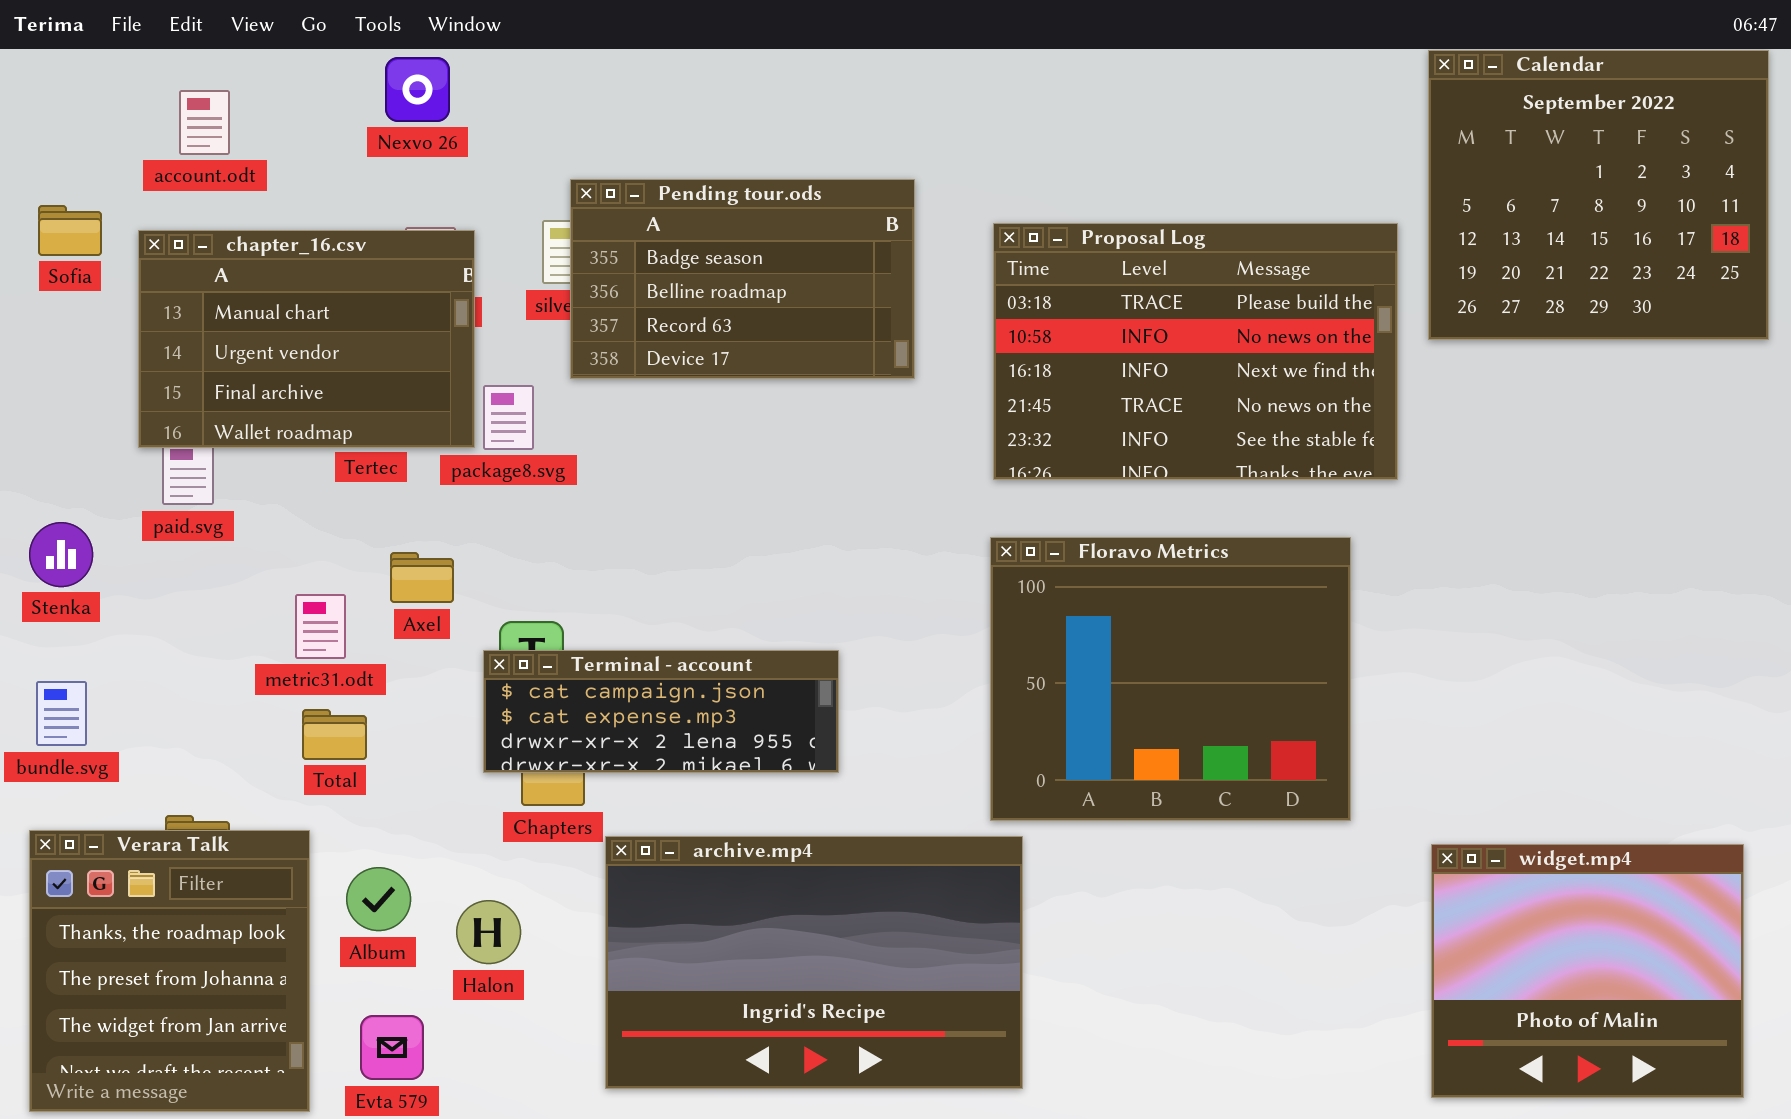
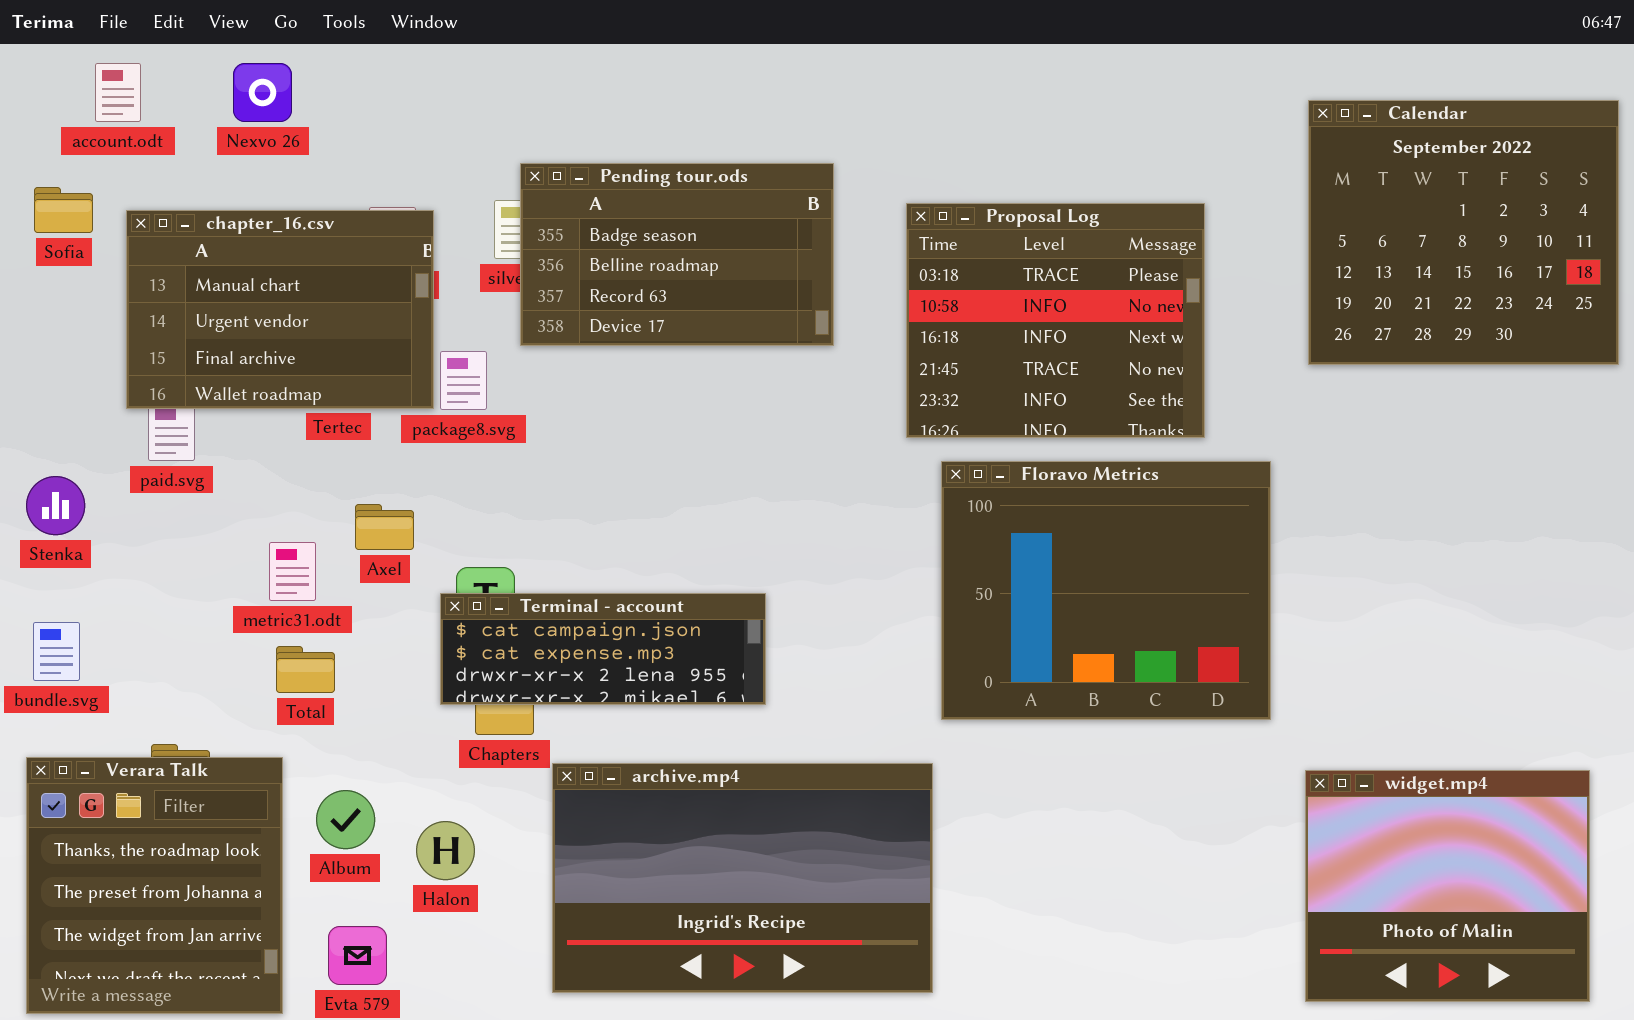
Calendar: [1428,50,1769,340] -> [1308,100,1619,365], moved
Nexvo 26: [385,57,450,122] -> [233,63,292,122], moved
account.odt: [179,90,230,155] -> [95,63,141,122], moved
Proposal Log: [993,223,1398,480] -> [906,203,1205,438], resized
Floravo Metrics: [990,537,1351,821] -> [941,461,1271,720], moved

